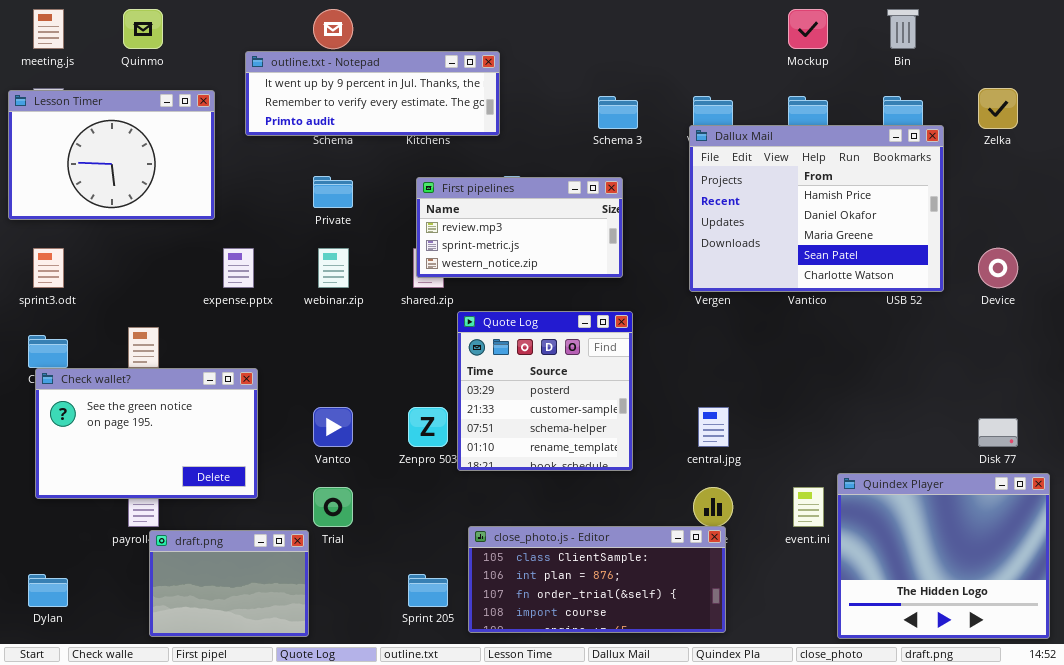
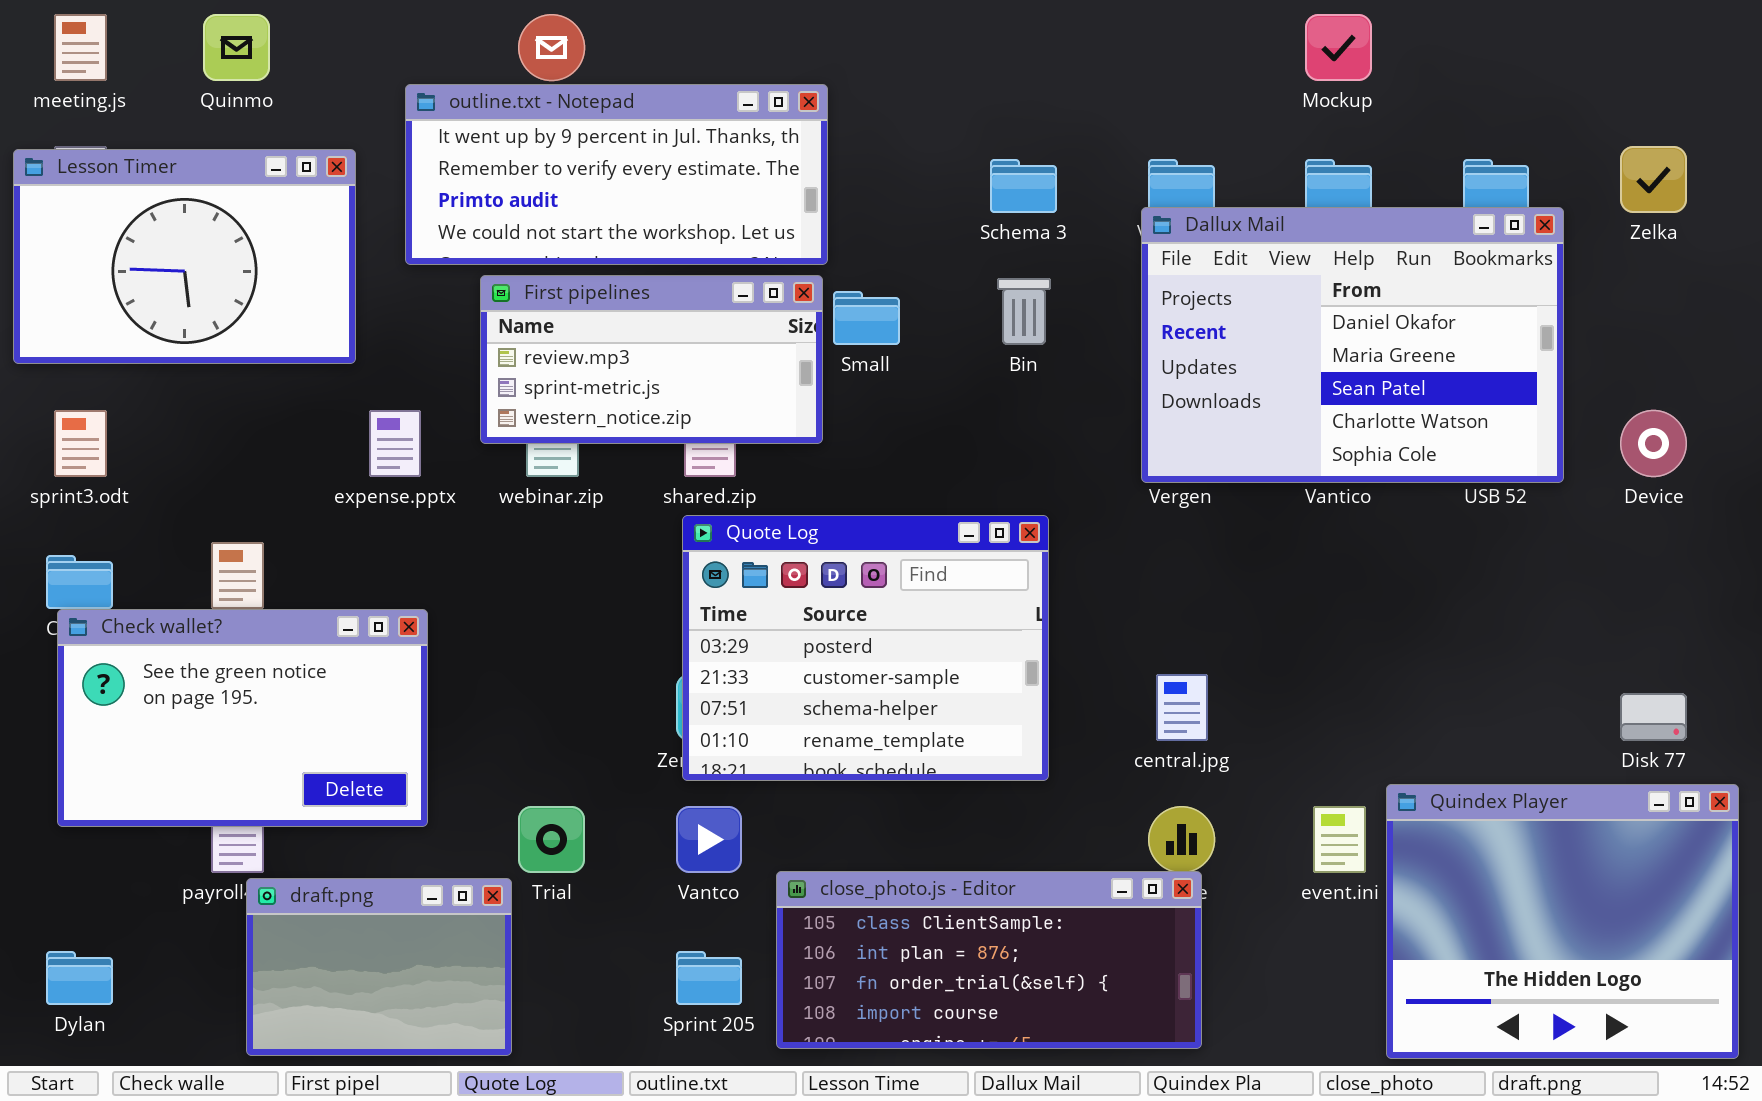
Bin: [887,9,919,49] -> [997,278,1051,345], moved
outline.txt - Notepad: [245,51,500,136] -> [405,84,828,265], resized
Dallux Mail: [689,125,944,292] -> [1141,207,1564,483], scrolled down 1 row
First pipelines: [416,177,623,278] -> [480,275,823,444], moved
Quote Log: [457,311,633,471] -> [682,515,1049,781], resized
Vantco: [313,407,353,447] -> [676,806,742,873], moved

